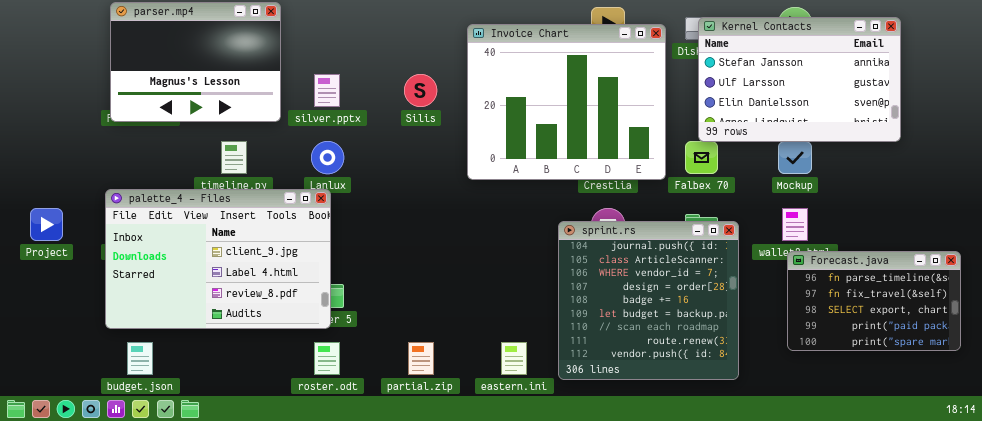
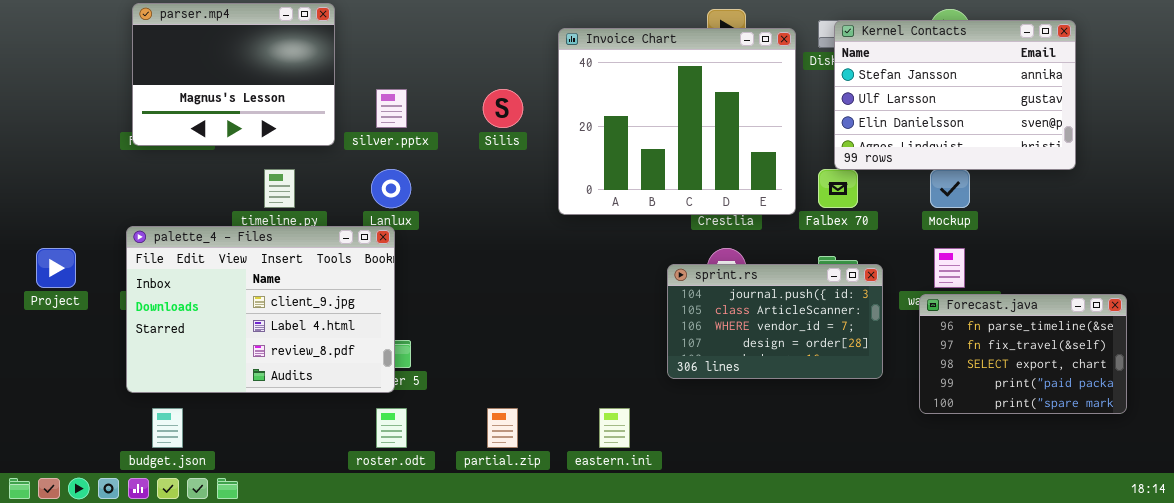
sprint.rs: [558,221,739,380] -> [667,264,883,379], resized
Forecast.java: [787,251,961,351] -> [919,294,1127,414], moved

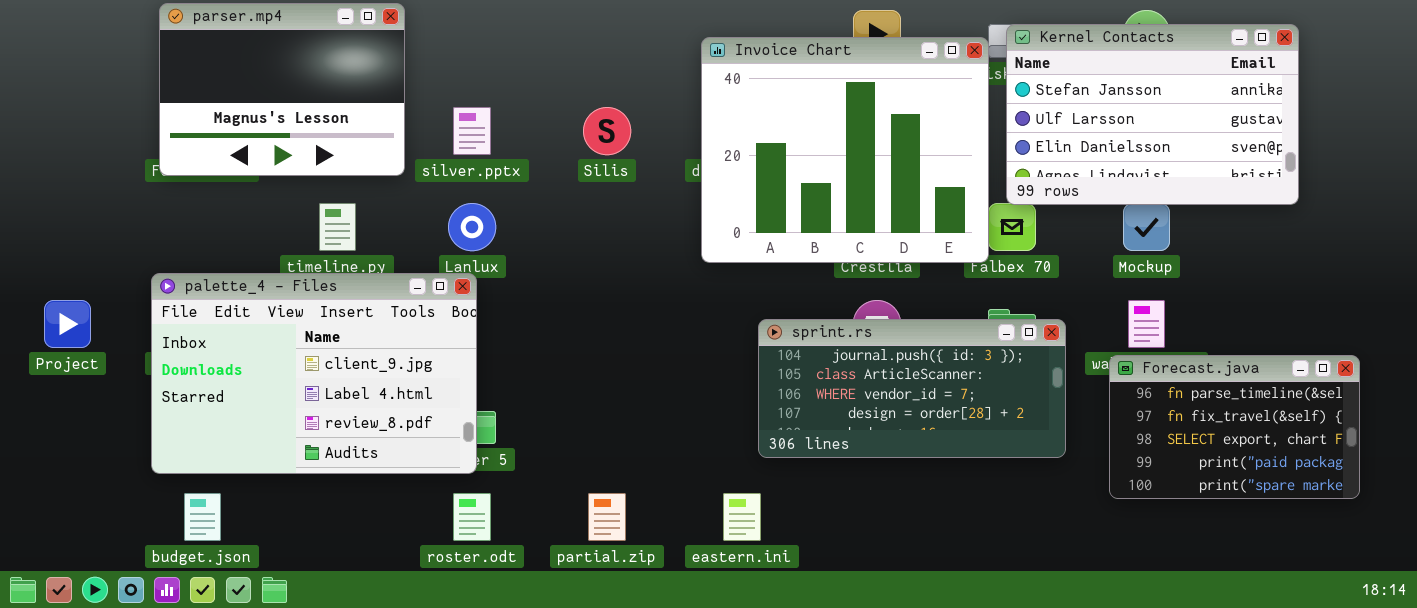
Invoice Chart: [558,28,796,215] -> [701,37,989,263], moved
sprint.rs: [667,264,883,379] -> [758,319,1066,458], resized

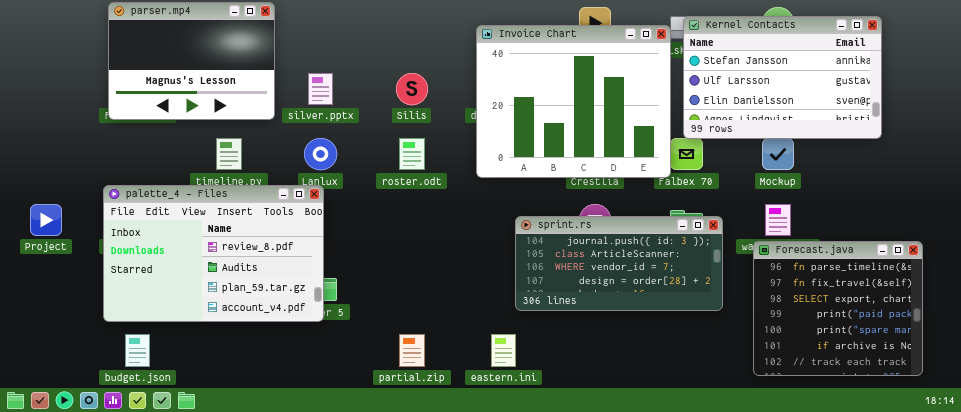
palette_4 - Files: [151,273,477,474] -> [103,185,324,322], scrolled down 2 rows
Forecast.java: [1109,355,1360,499] -> [753,241,923,376], resized
roster.odt: [453,493,491,541] -> [399,138,425,170], moved

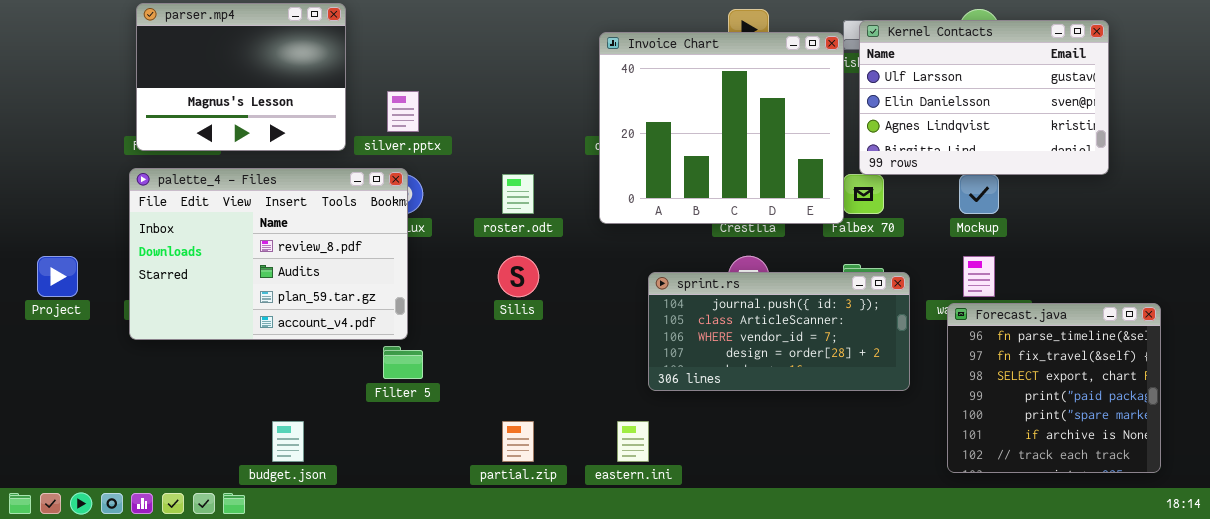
Kernel Contacts: [683,16,882,139] -> [859,20,1109,175], scrolled down 1 row
Silis: [396,73,428,105] -> [498,256,539,297], moved
palette_4 - Files: [103,185,324,322] -> [129,168,408,340], moved
budget.json: [125,334,150,367] -> [272,421,304,462], moved

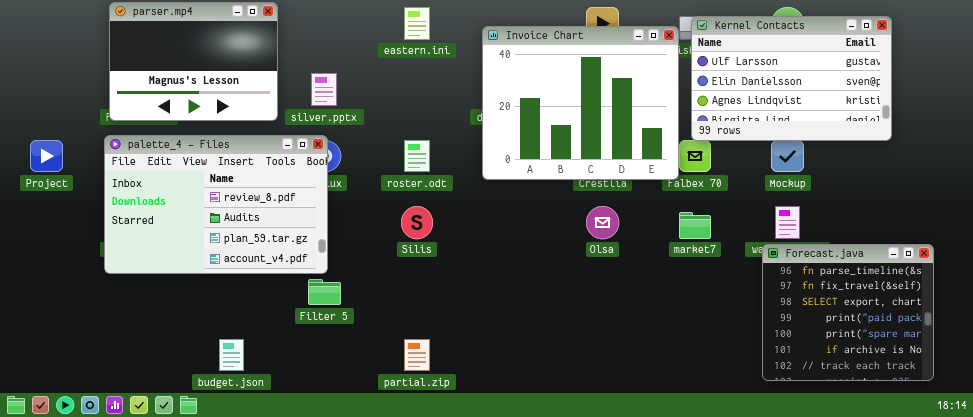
Project: [37,256,78,297] -> [30,140,63,172], moved
sprint.rs: [648,272,910,391] -> none, closed
eastern.ini: [617,421,649,462] -> [404,7,430,40], moved

